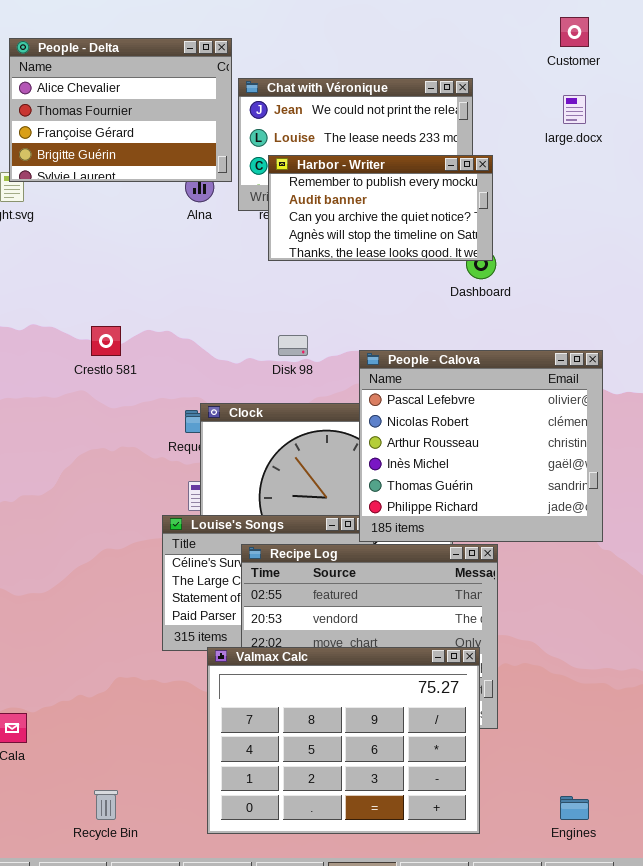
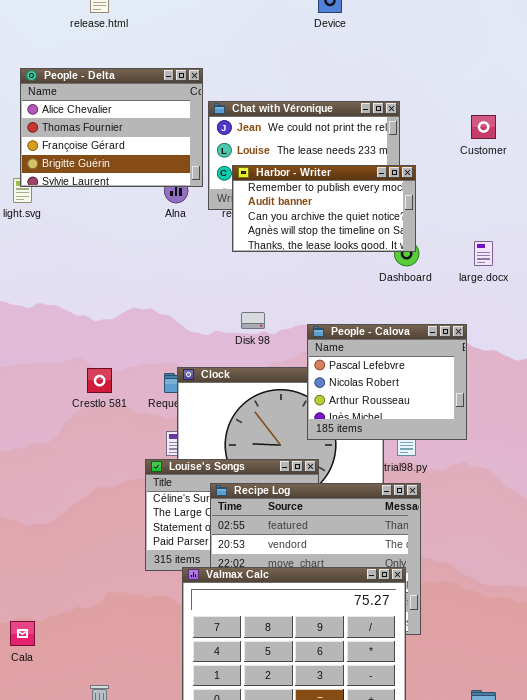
Customer: [560,17,589,47] -> [471,115,496,139], moved
large.docx: [563,95,586,124] -> [474,241,493,266], moved
Crestlo 581: [91,326,121,356] -> [87,368,112,393], moved
People - Calova: [359,350,603,542] -> [307,324,467,440], resized

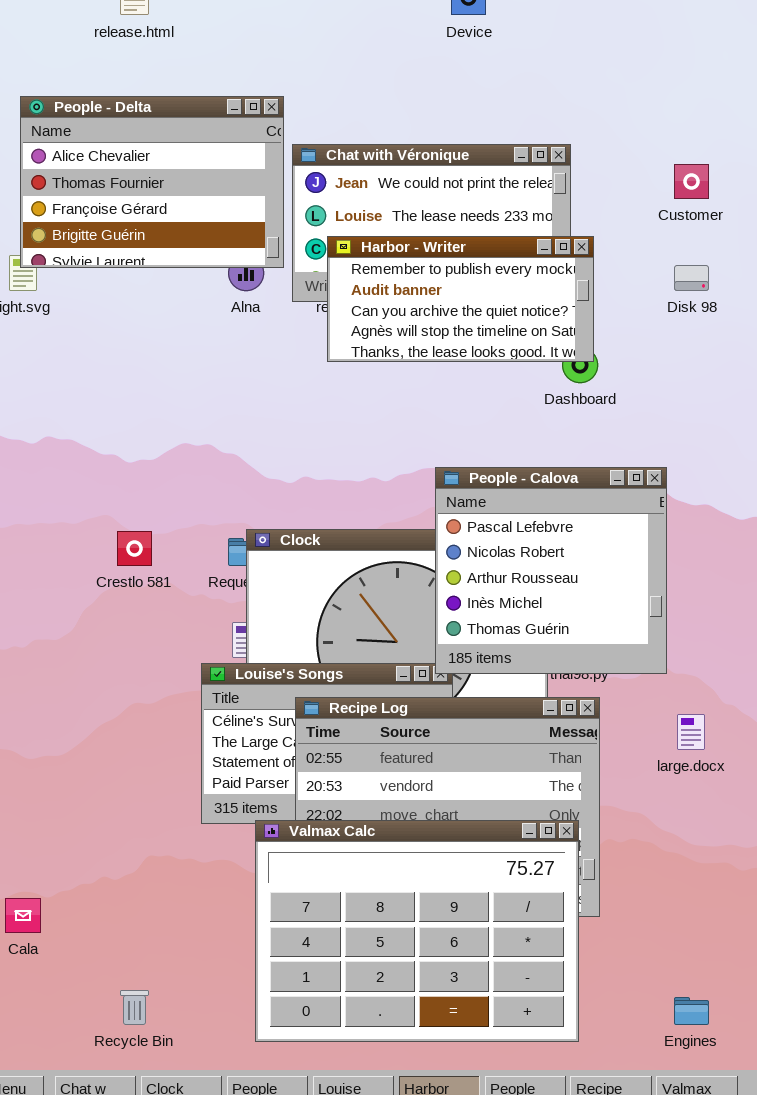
large.docx: [474,241,493,266] -> [677,714,705,750], moved
Disk 98: [241,312,265,329] -> [674,265,709,291], moved
People - Calova: [307,324,467,440] -> [435,467,667,674], resized

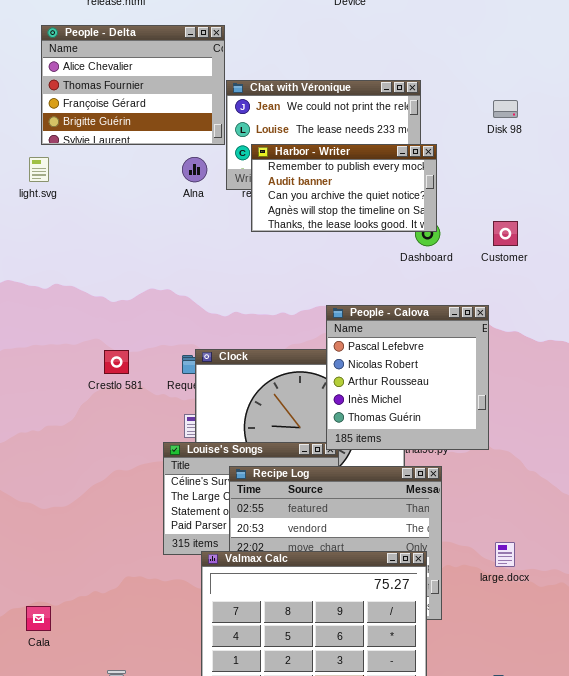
People - Delta: [20,96,284,268] -> [41,25,225,145], moved
Customer: [674,164,709,199] -> [493,221,518,246], moved
Disk 98: [674,265,709,291] -> [493,100,518,118], moved
large.docx: [677,714,705,750] -> [495,542,515,567], moved

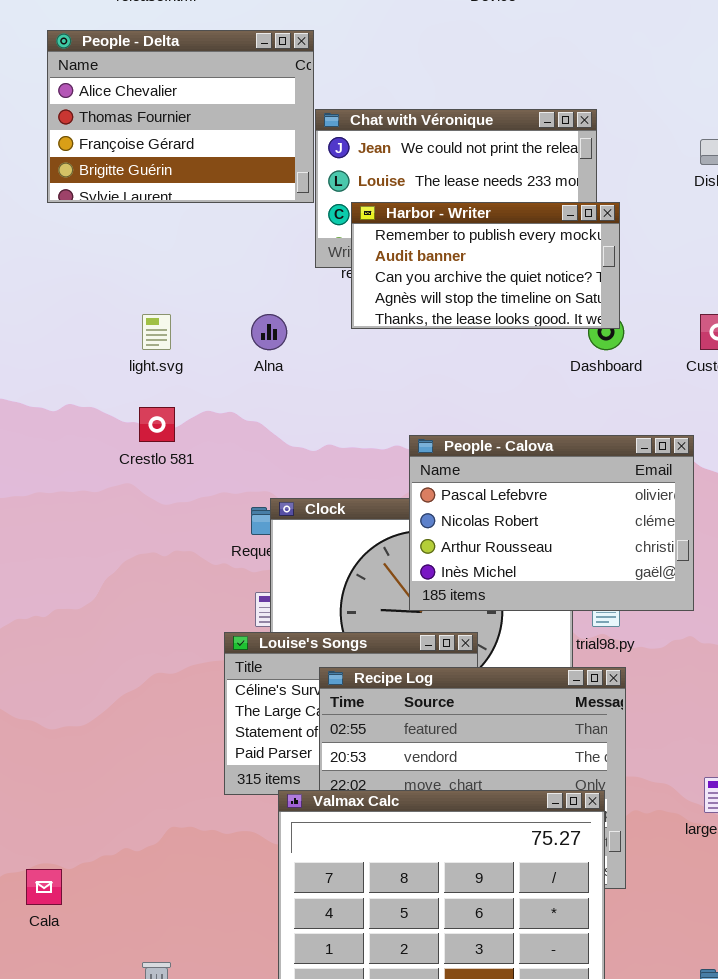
light.svg: [29,157,49,182] -> [142,314,171,350], moved
Alna: [182,157,207,182] -> [251,314,287,350], moved
People - Calova: [326,305,489,450] -> [409,435,694,611], resized
Crestlo 581: [104,350,129,374] -> [139,407,175,442], moved

